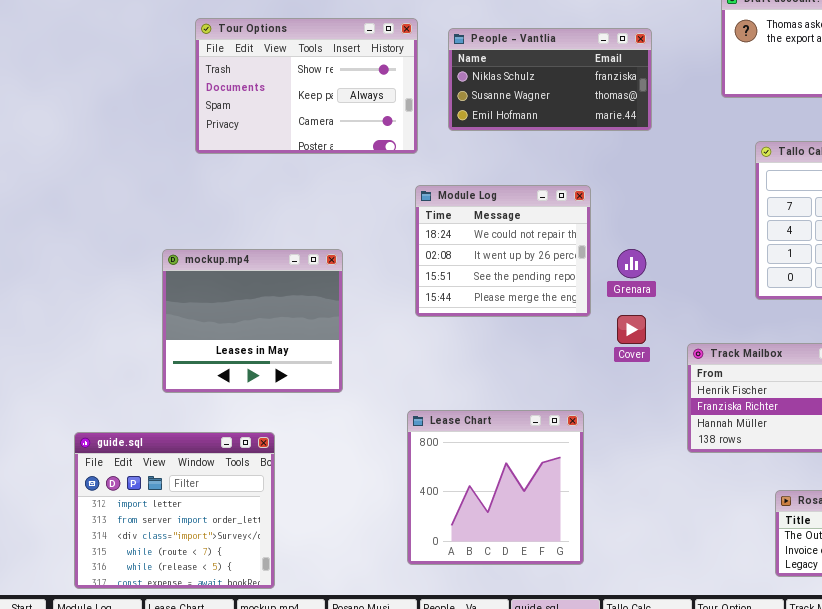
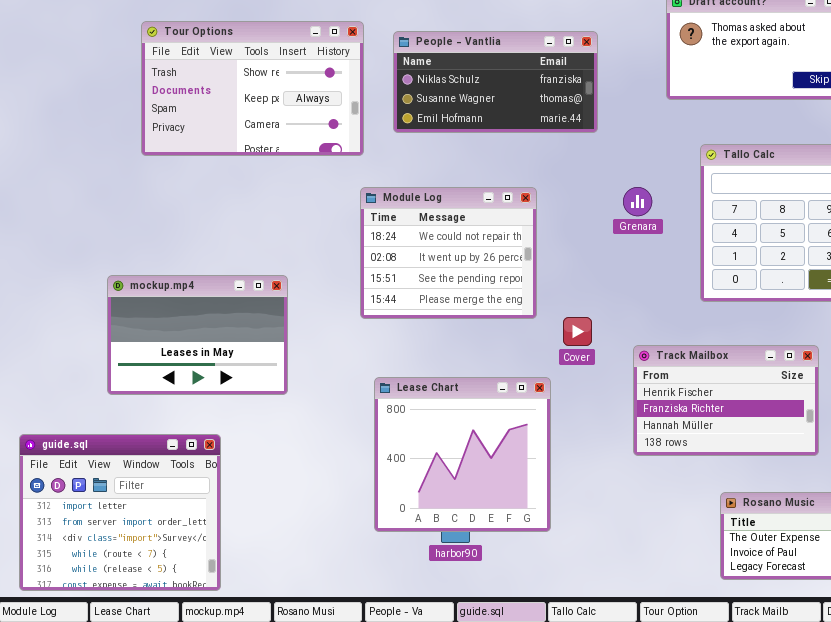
mockup.mp4: [162,249,343,393] -> [107,275,288,395], resized
Grenara: [617,249,646,278] -> [623,187,652,216], moved
Lease Chart: [407,410,584,565] -> [374,377,551,532], moved

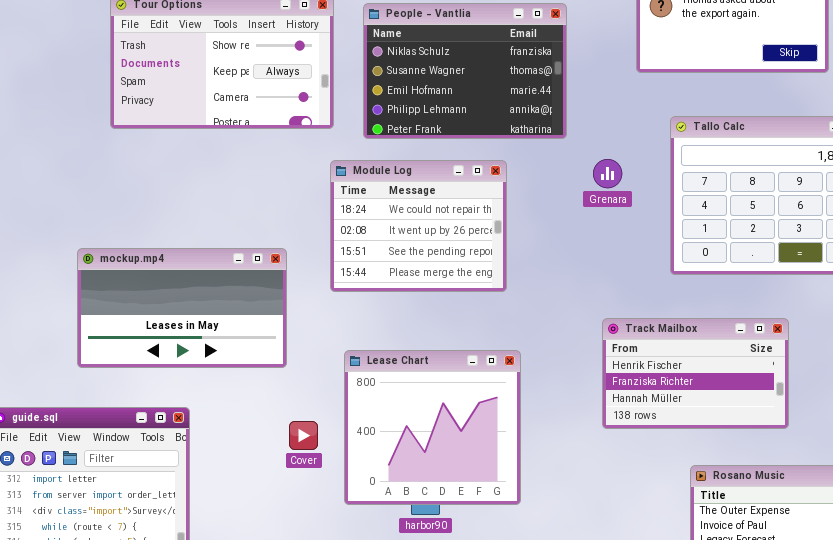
People - Vantlia: [393,31,598,133] -> [363,3,567,139], resized
mockup.mp4: [107,275,288,395] -> [77,248,287,368], resized
Cover: [563,317,592,346] -> [289,421,318,450], moved

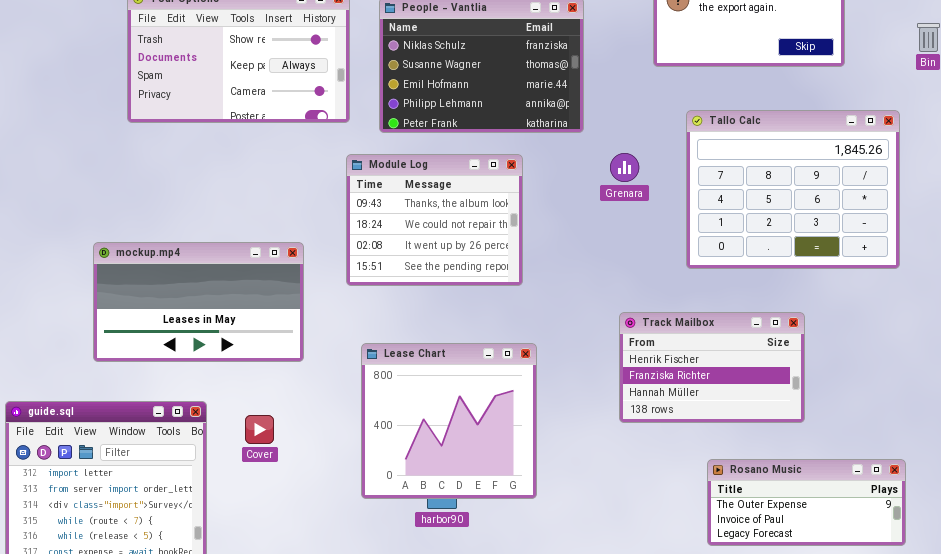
Module Log: [330,160,507,292] -> [346,154,523,286], scrolled up 1 row
Cover: [289,421,318,450] -> [245,415,274,444], moved

